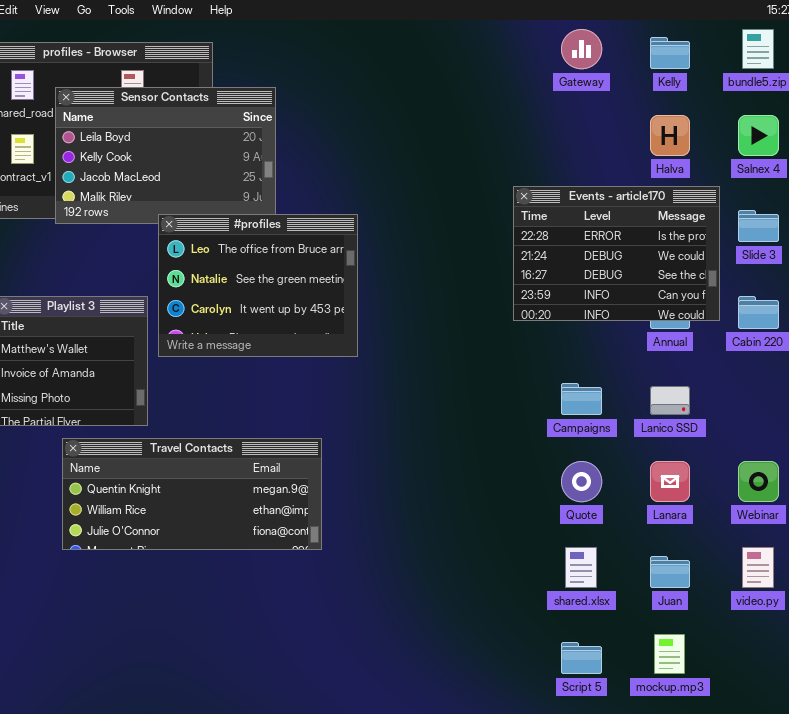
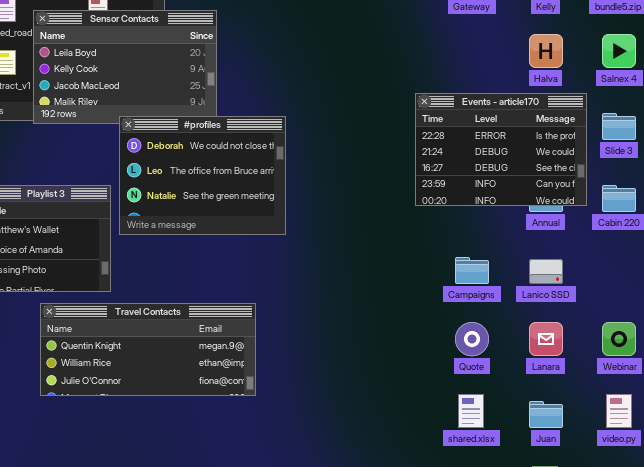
#profiles: [158,214,358,357] -> [119,116,286,235], scrolled up 1 row

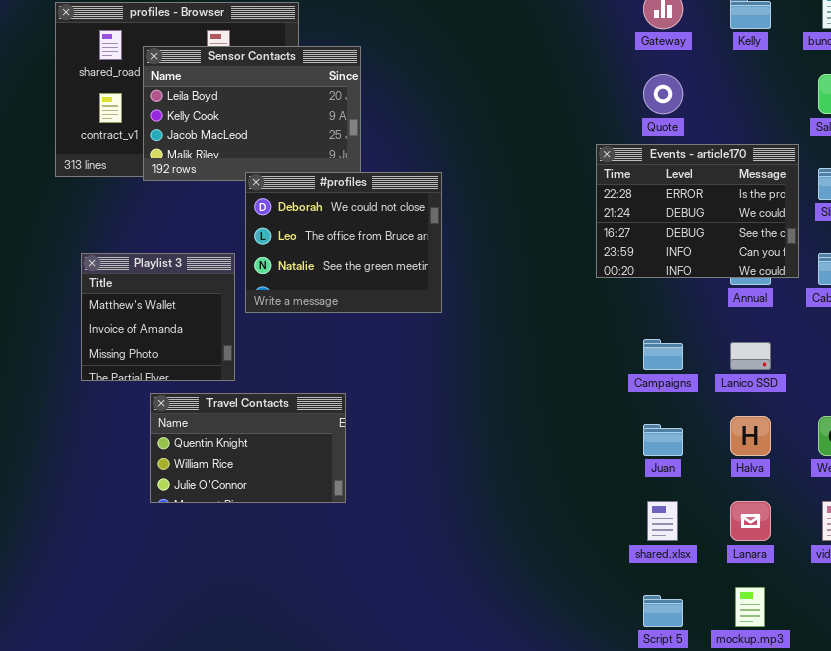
Halva: [529,34,563,68] -> [730,416,771,456], moved
Travel Contacts: [40,303,256,396] -> [150,393,346,503], resized
Quote: [455,322,489,356] -> [643,74,683,114], moved
Lanara: [529,322,563,356] -> [730,501,771,541], moved
Juan: [529,401,563,428] -> [643,424,683,456], moved

